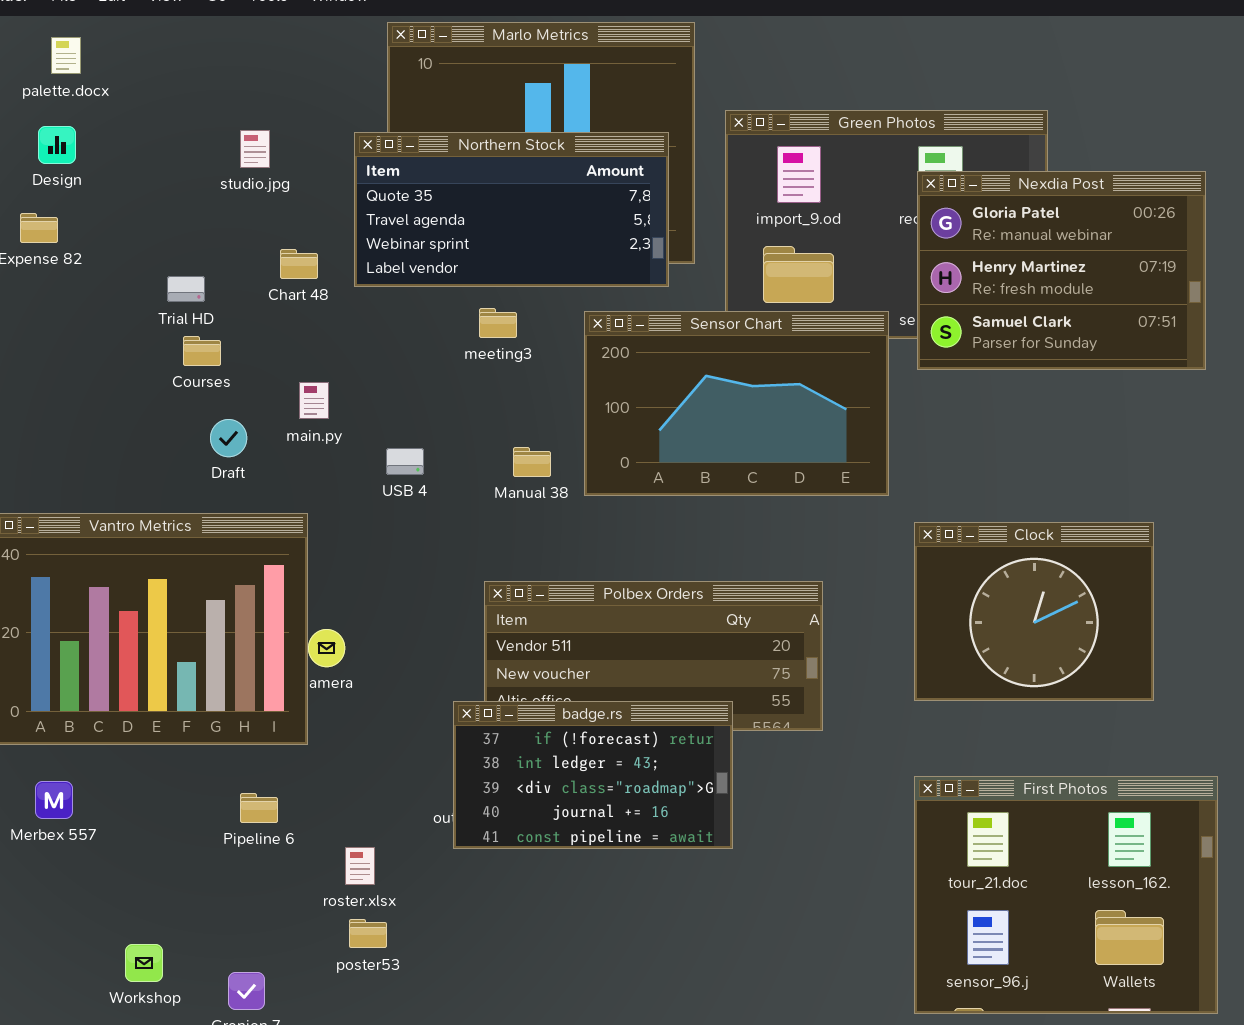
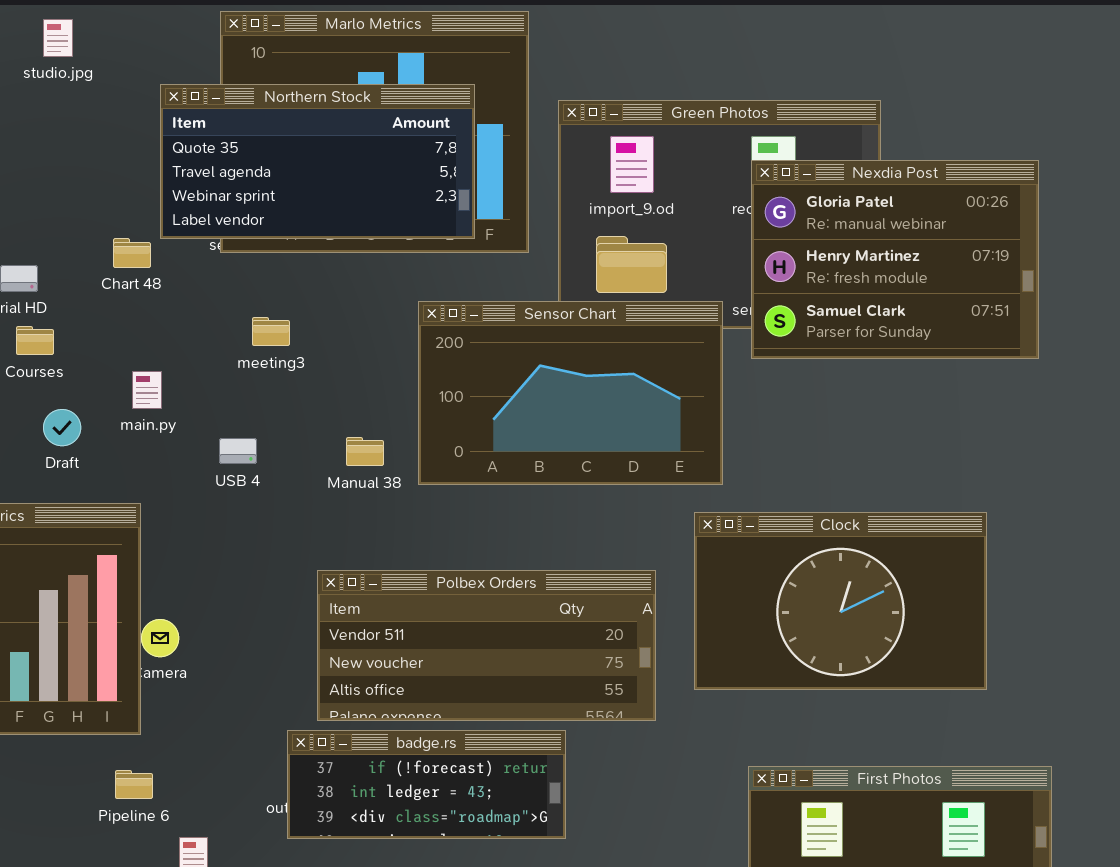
studio.jpg: [240,130,270,168] -> [43,19,73,57], moved
Northern Stock: [354,132,669,287] -> [160,84,475,239], moved
meeting3: [479,308,517,338] -> [252,317,290,346], moved
Clock: [914,522,1154,701] -> [694,512,987,690], resized
badge.rs: [453,701,733,849] -> [287,730,566,839], resized
Pipeline 6: [240,793,278,823] -> [115,770,153,799], moved

